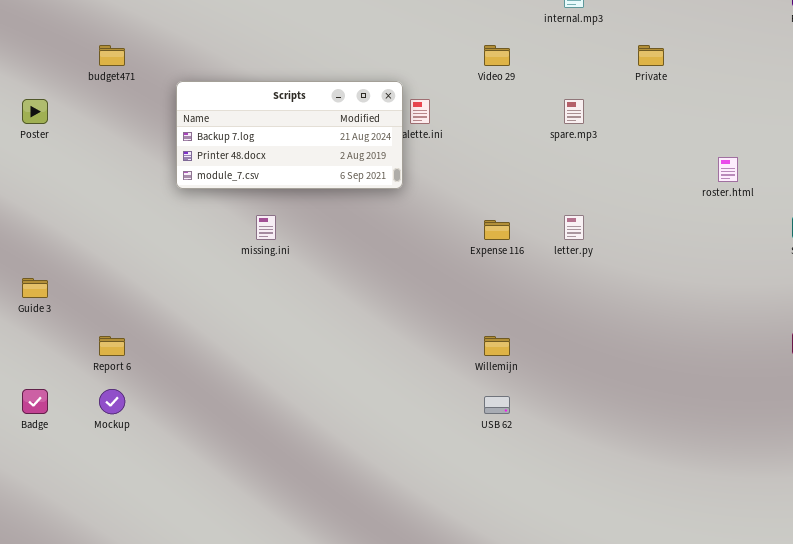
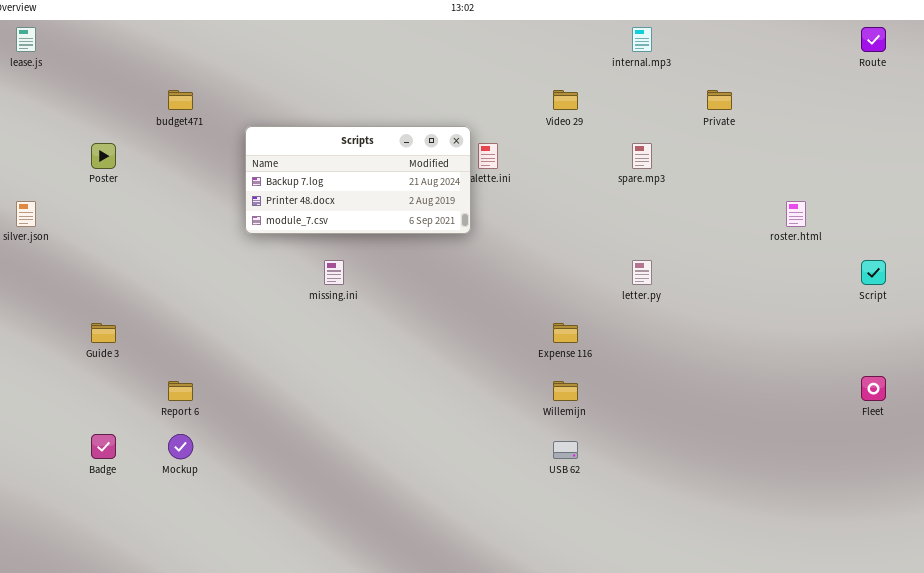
Expense 116: [484,220,510,240] -> [553,323,578,343], moved

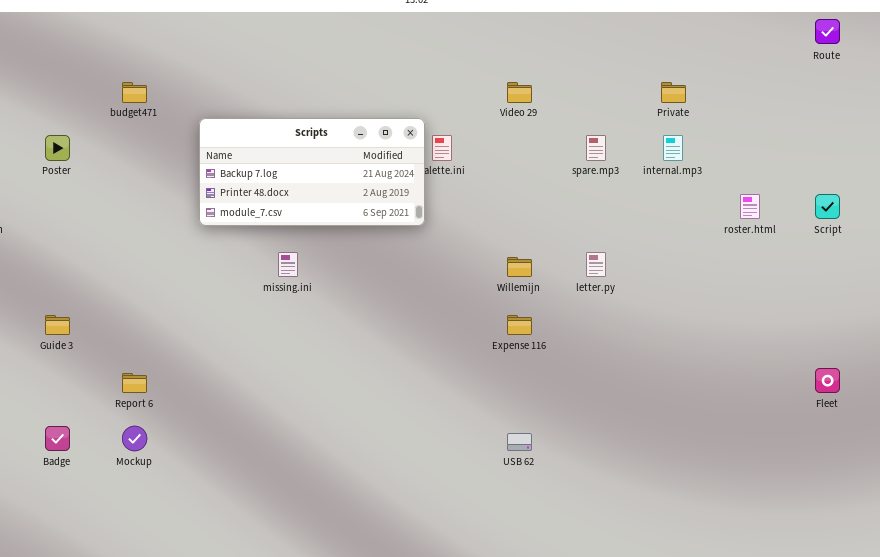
internal.mp3: [632,27,652,52] -> [663,135,683,161], moved
Script: [861,260,886,285] -> [815,194,840,219], moved
Willemijn: [553,381,578,401] -> [507,257,532,277], moved

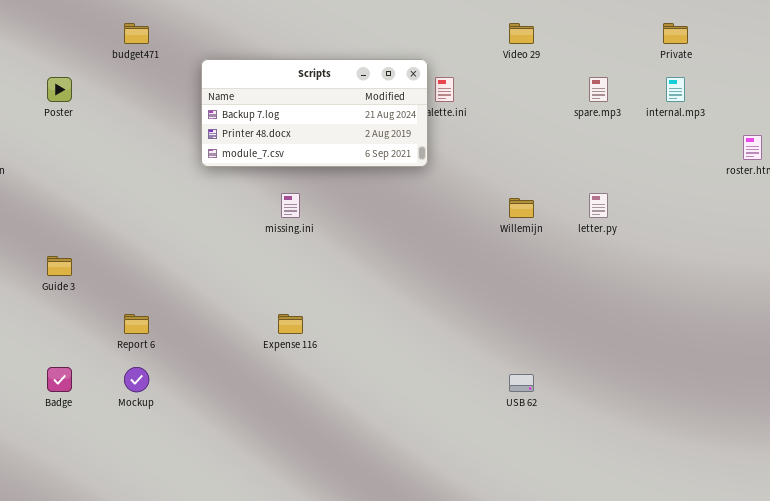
Expense 116: [507,315,532,335] -> [278,314,303,334], moved

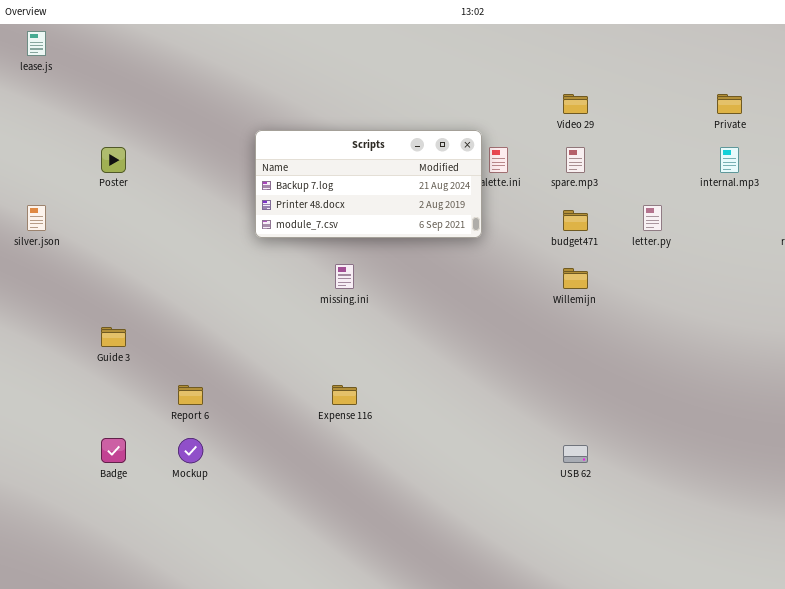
budget471: [124,23,149,44] -> [563,210,588,231], moved
spare.mp3: [589,77,608,102] -> [566,147,585,173], moved
letter.py: [589,193,608,218] -> [643,205,662,231], moved

